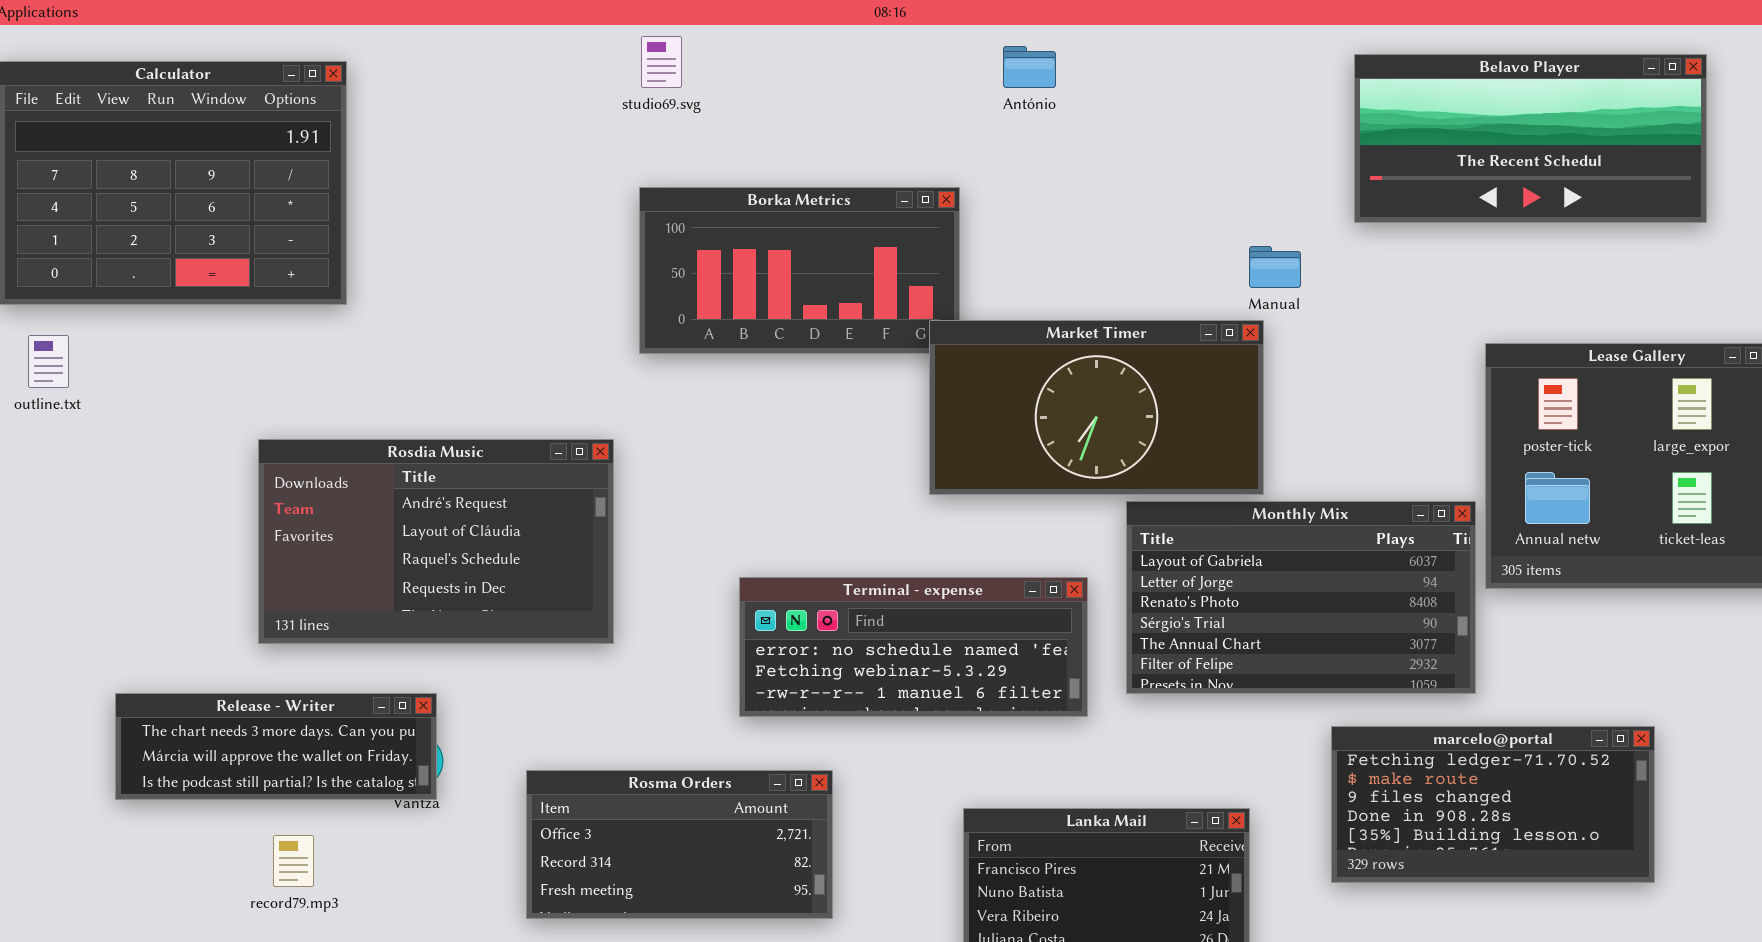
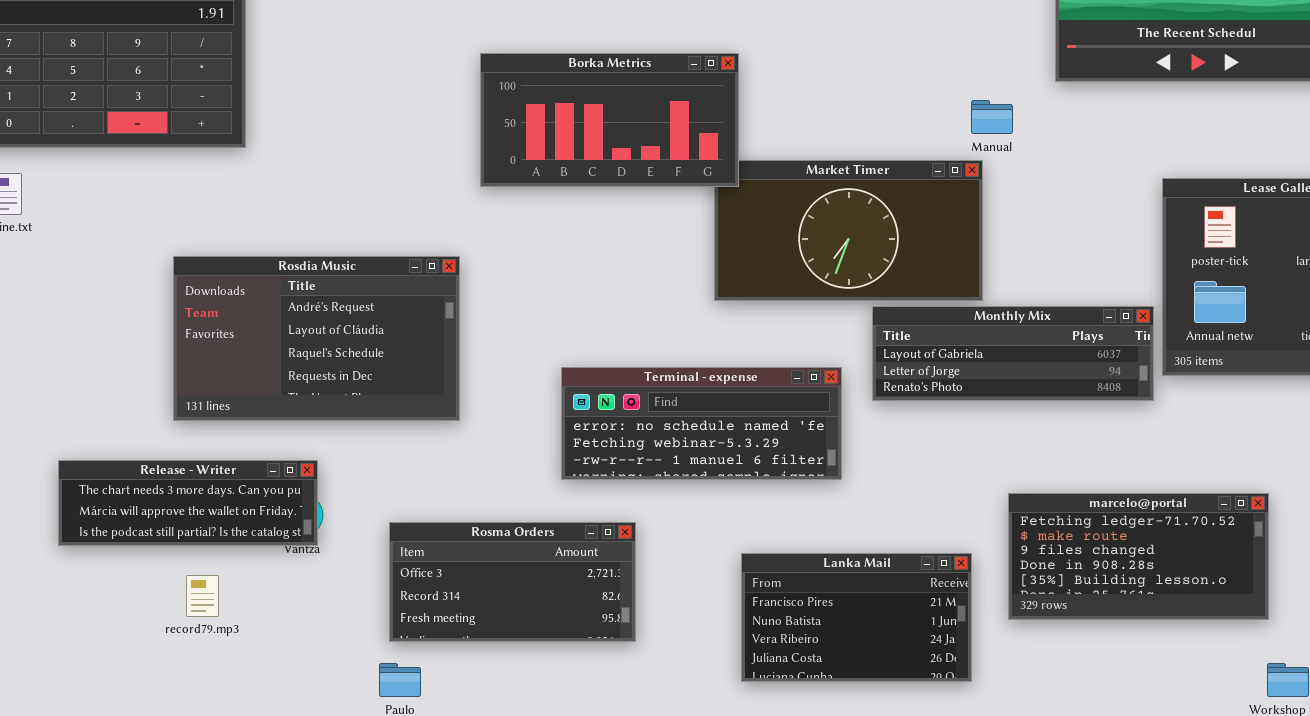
Borka Metrics: [639,187,960,354] -> [480,53,739,187], raised
Monthly Mix: [1126,501,1476,694] -> [872,306,1154,401], resized
marcelo@portal: [1331,726,1655,883] -> [1008,493,1269,620], moved

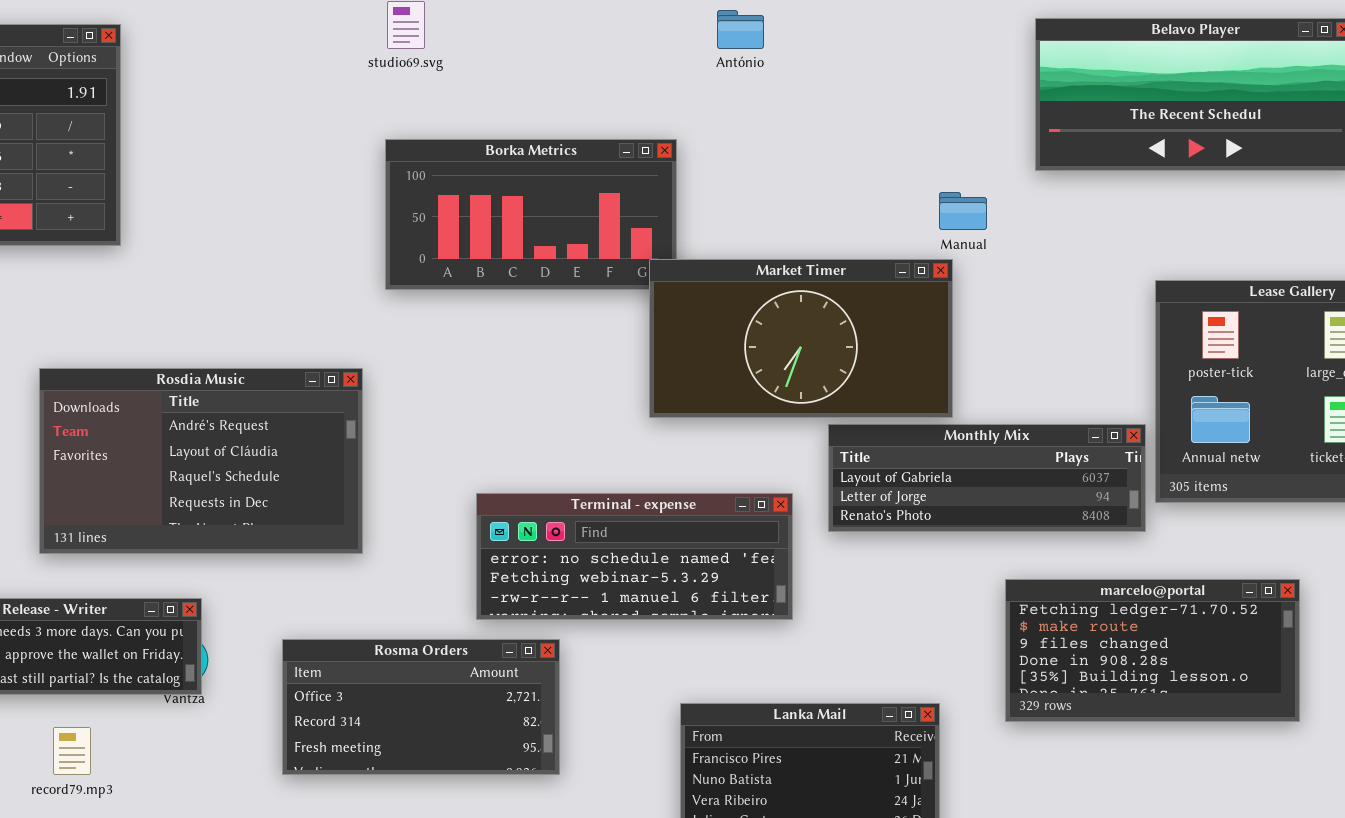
Market Timer: [714,160,983,301] -> [649,259,953,418], raised
marcelo@portal: [1008,493,1269,620] -> [1005,579,1300,722], moved
Rosma Orders: [389,522,636,642] -> [282,639,560,775], moved

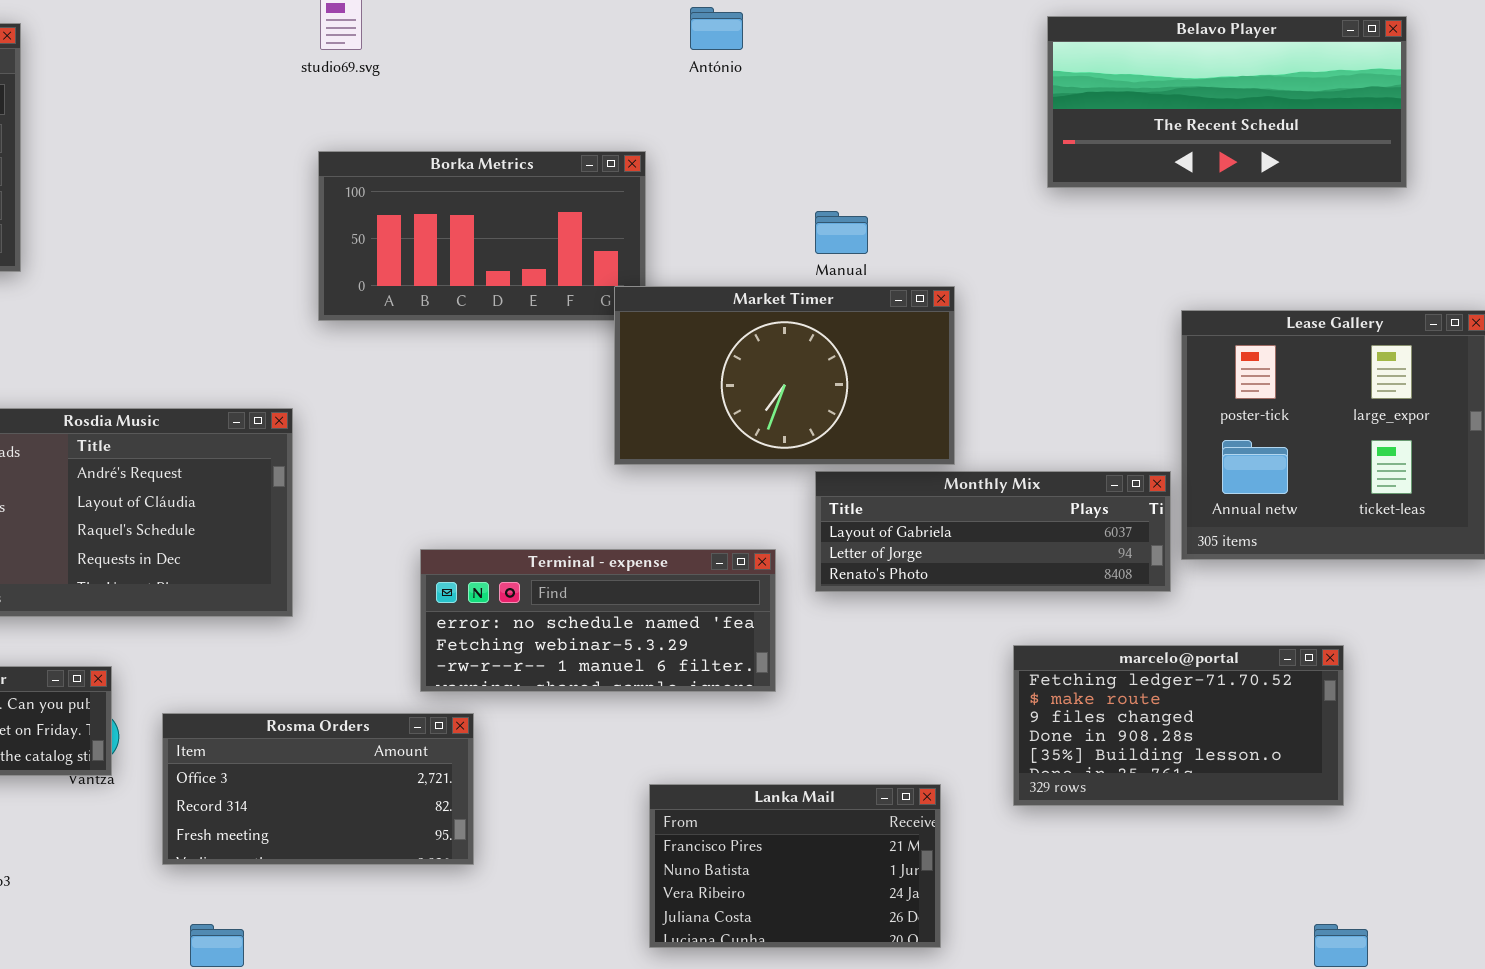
Manual: [939,192,987,230] -> [815,211,868,254], moved
Rosma Orders: [282,639,560,775] -> [162,713,474,865], moved

